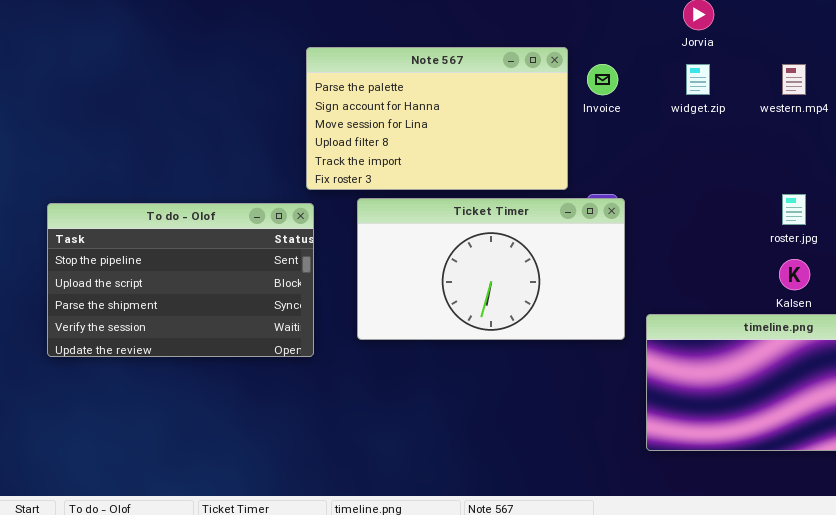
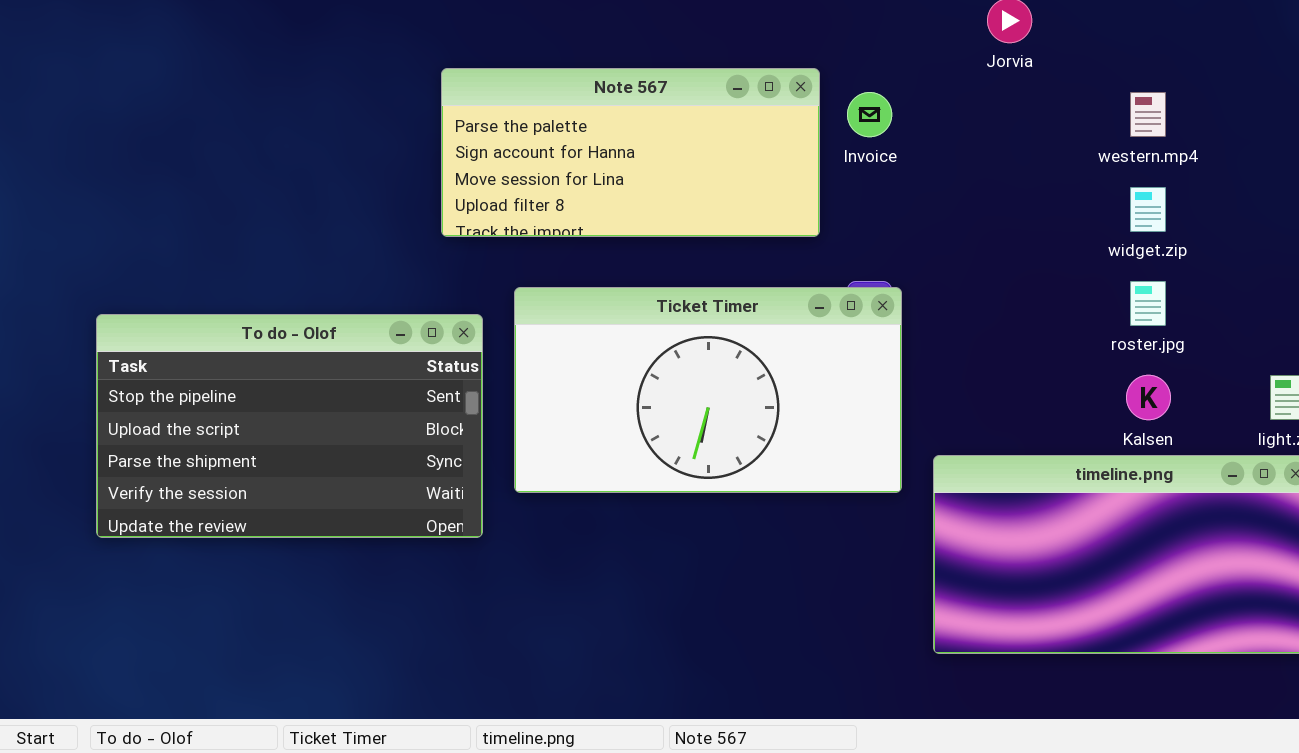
Note 567: [306,47,568,190] -> [441,68,820,237], resized
widget.zip: [686,64,710,95] -> [1130,187,1166,232], moved
To do - Olof: [47,203,314,357] -> [96,314,483,538], moved

